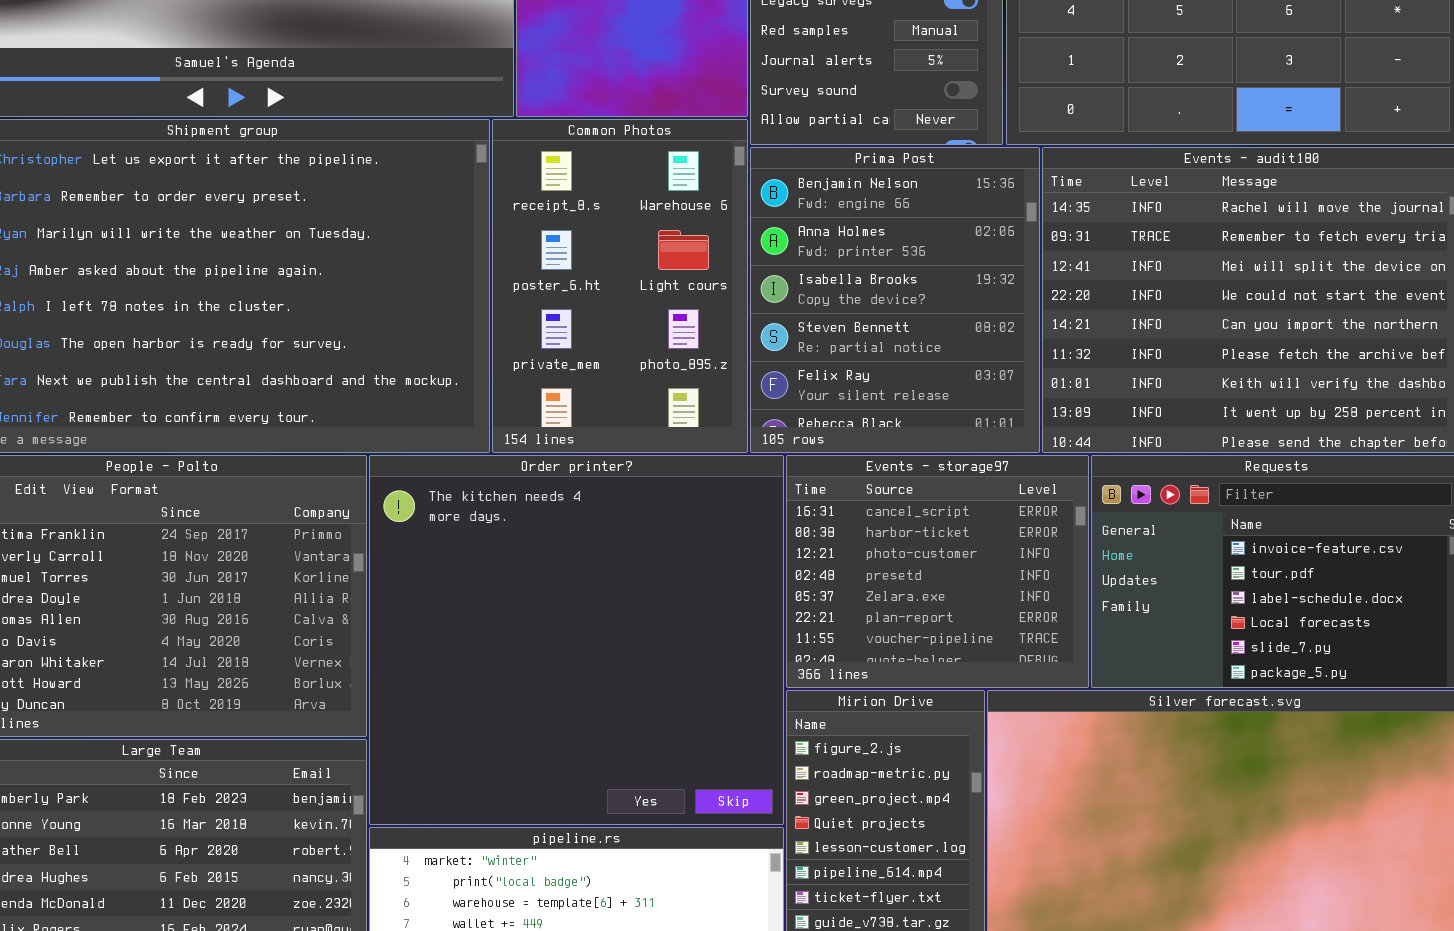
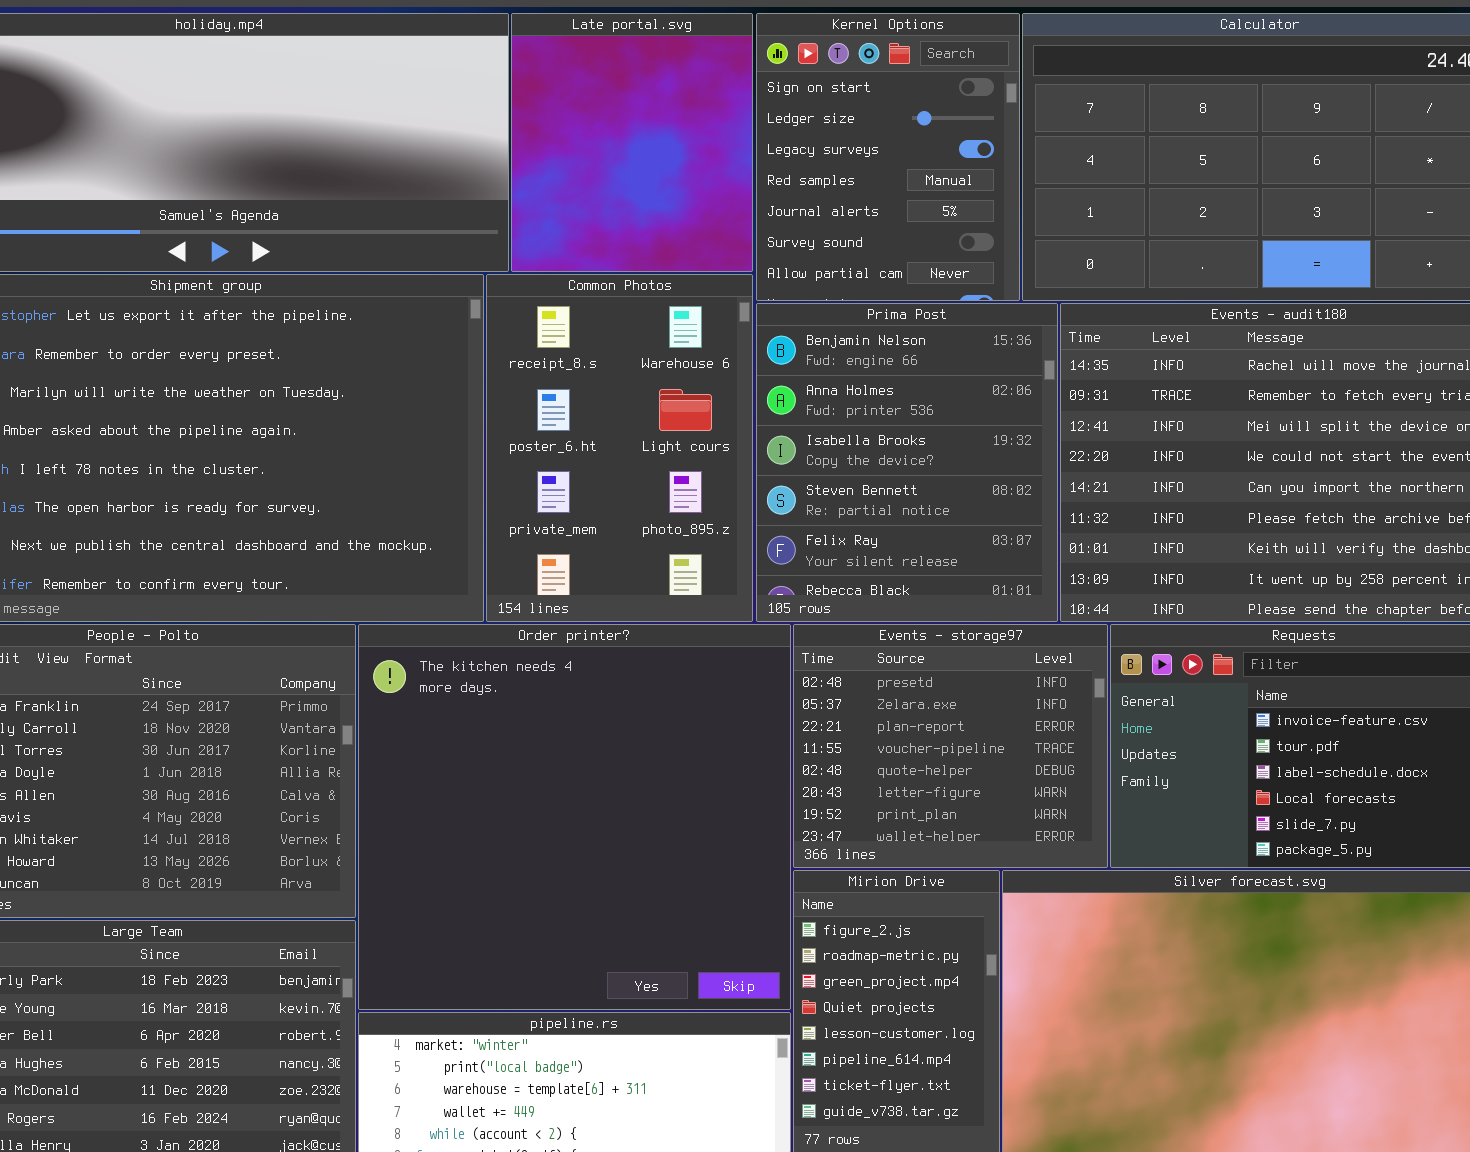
Events - storage97: [786,455,1089,688] -> [793,624,1108,868], scrolled down 3 rows

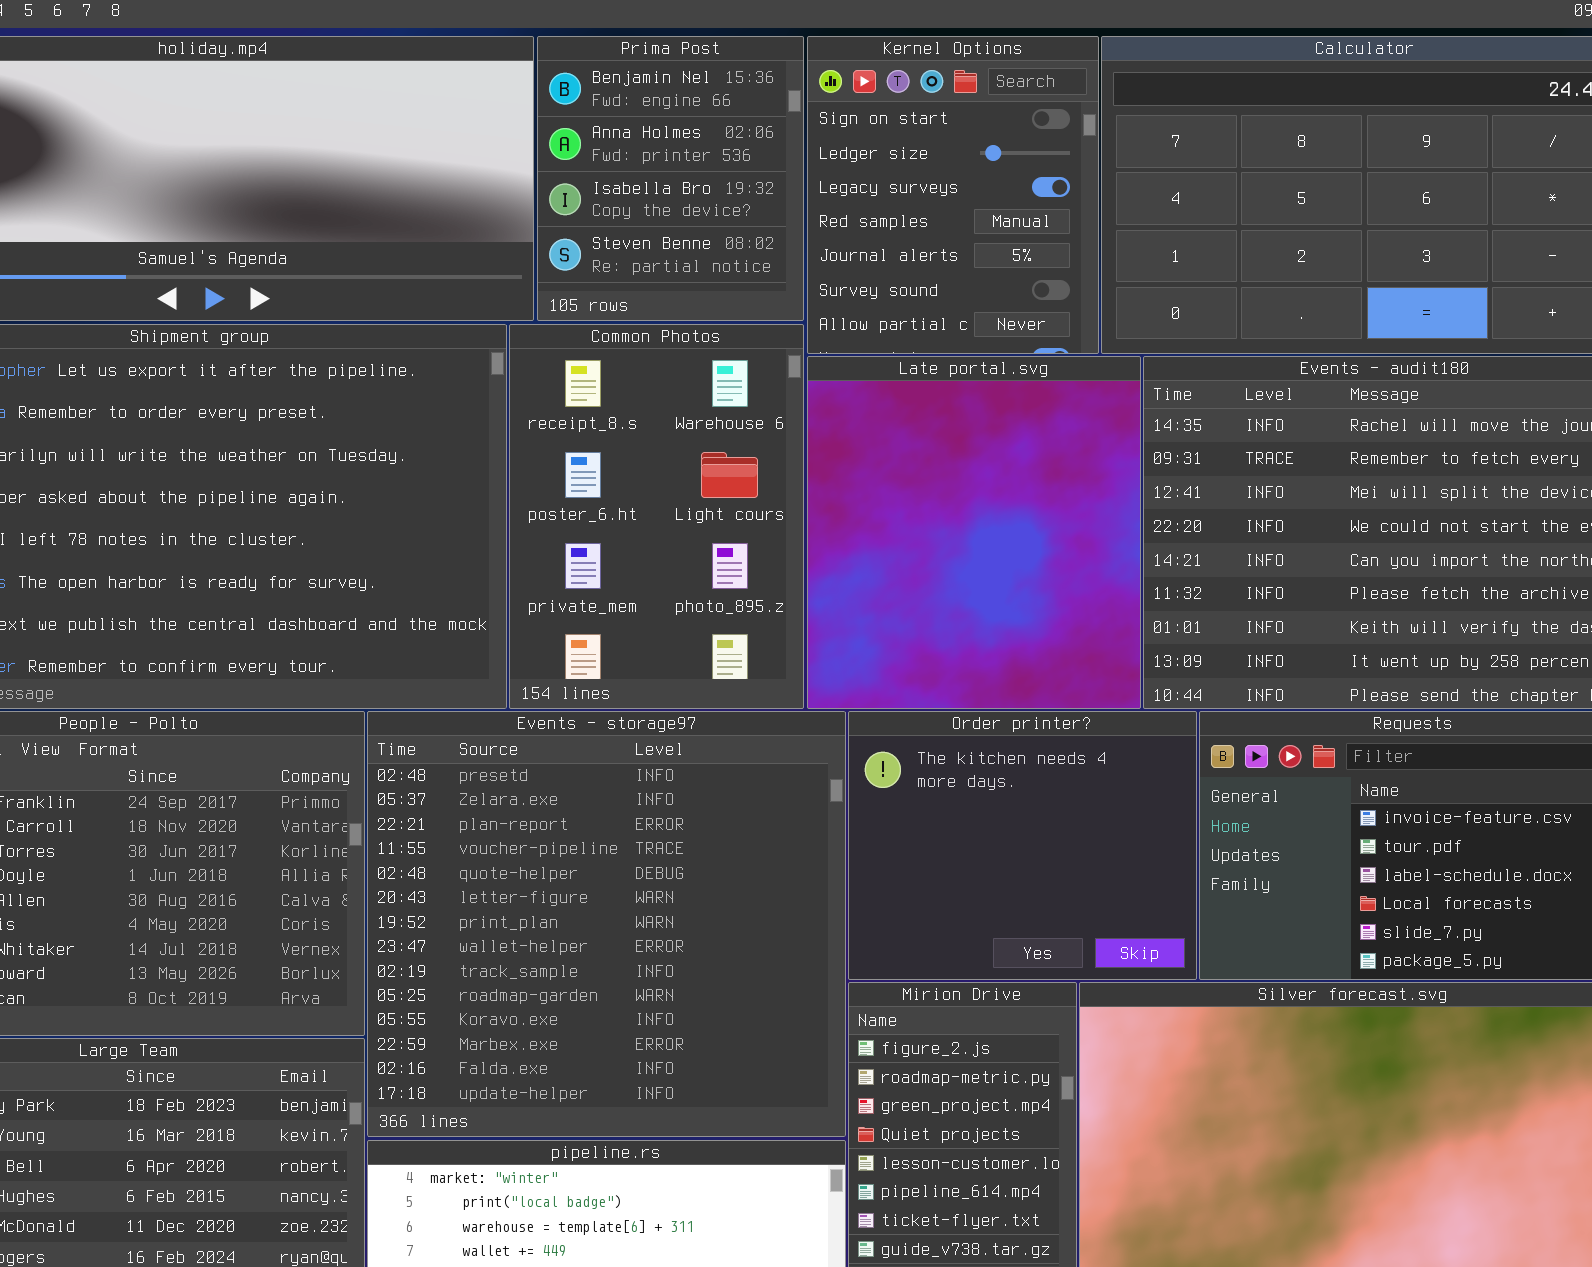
Late portal.svg: [511,13,753,272] -> [807,356,1141,709], moved, resized
Prima Post: [756,303,1058,622] -> [537,36,804,321], moved, resized
Order printer?: [358,624,791,1010] -> [848,711,1197,980], moved, resized
Events - storage97: [793,624,1108,868] -> [367,711,846,1137], moved, resized

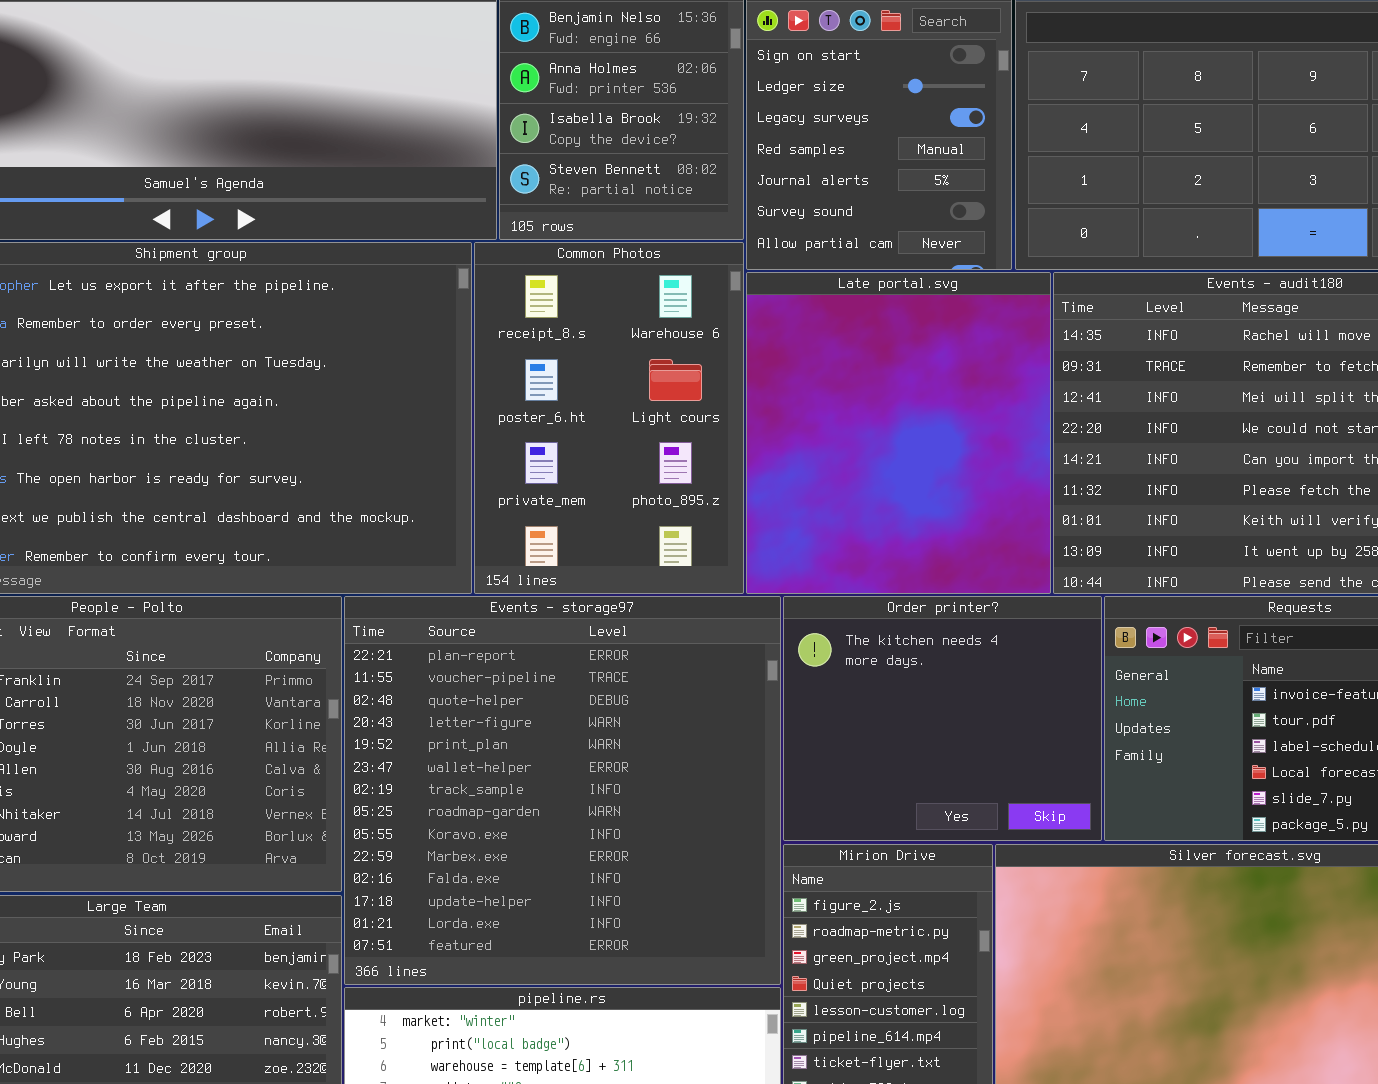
Events - storage97: [367,711,846,1137] -> [344,596,781,985], scrolled down 2 rows

